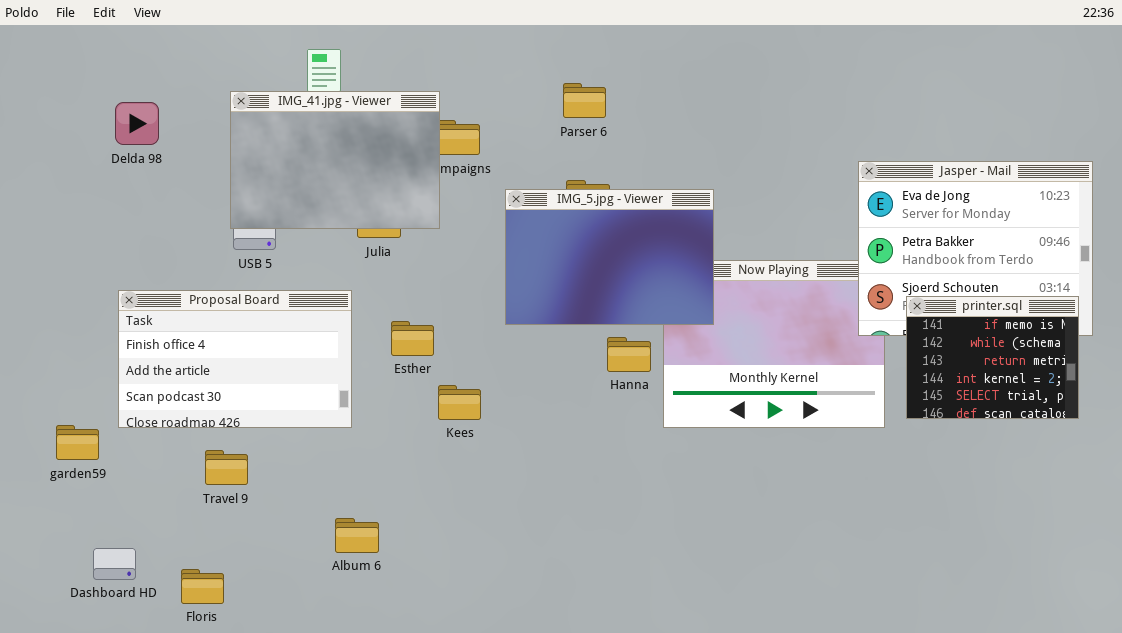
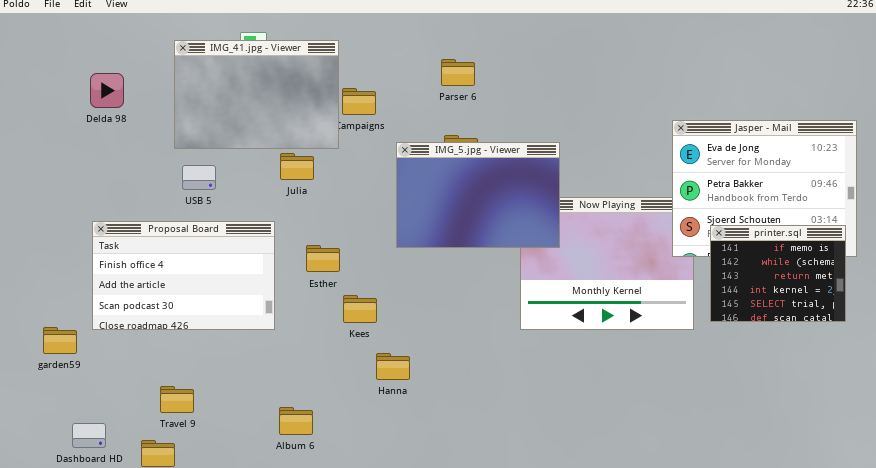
IMG_41.jpg - Viewer: [230,91,440,229] -> [174,40,339,149], moved
Hanna: [607,337,651,372] -> [376,353,410,380], moved
Travel 9: [205,450,248,485] -> [160,386,194,413], moved
Album 6: [335,518,379,553] -> [279,407,313,435], moved

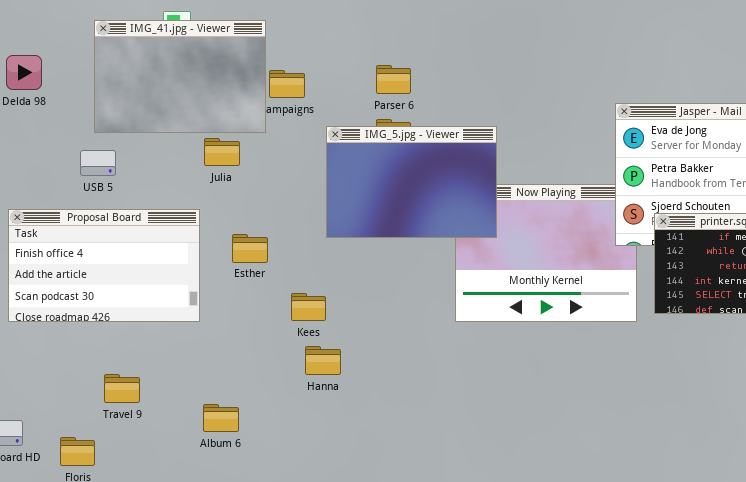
Parser 6: [441,59,475,86] -> [376,65,411,94], moved
USB 5: [182,165,216,190] -> [80,150,116,176], moved
Kees: [343,295,377,323] -> [291,293,326,321], moved
Travel 9: [160,386,194,413] -> [104,374,140,403], moved

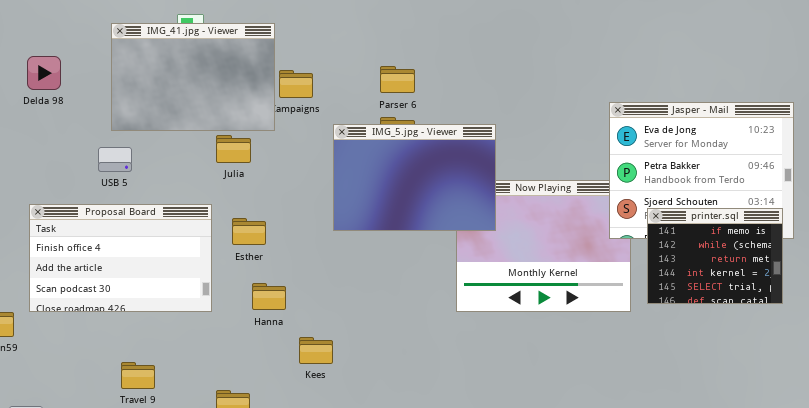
Esther: [232,234,268,263] -> [232,218,266,245], moved
Kees: [291,293,326,321] -> [299,337,333,364], moved
Hanna: [305,346,341,375] -> [252,283,286,310], moved

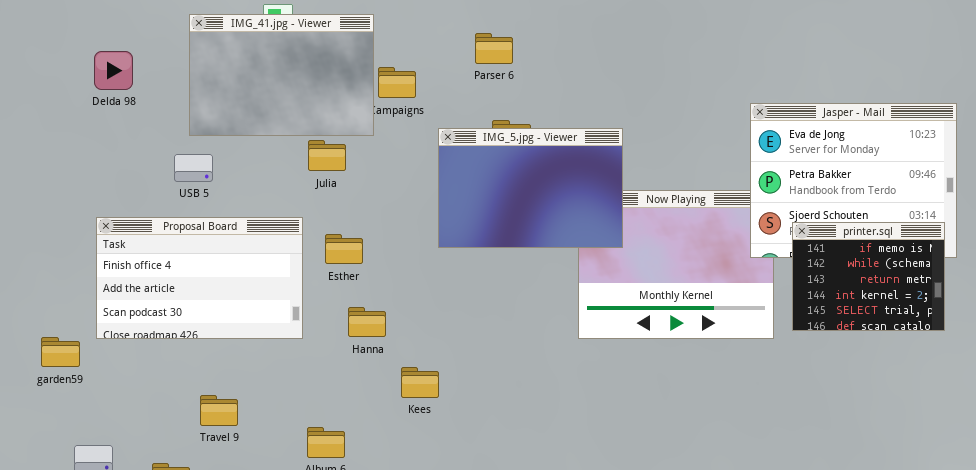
Parser 6: [380,66,415,93] -> [475,33,513,64], moved

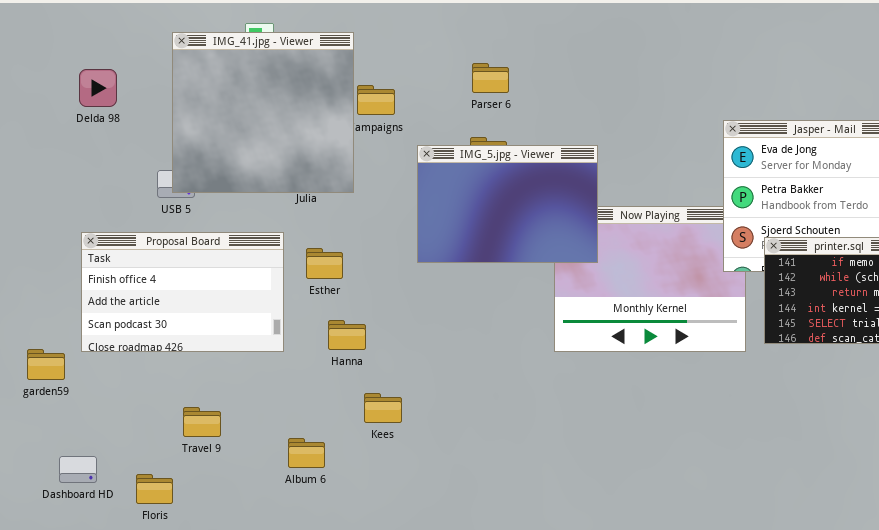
IMG_41.jpg - Viewer: [189,14,374,136] -> [172,32,354,193], resized
Parser 6: [475,33,513,64] -> [472,63,509,93], moved
Kees: [401,367,439,398] -> [364,393,402,423], moved

